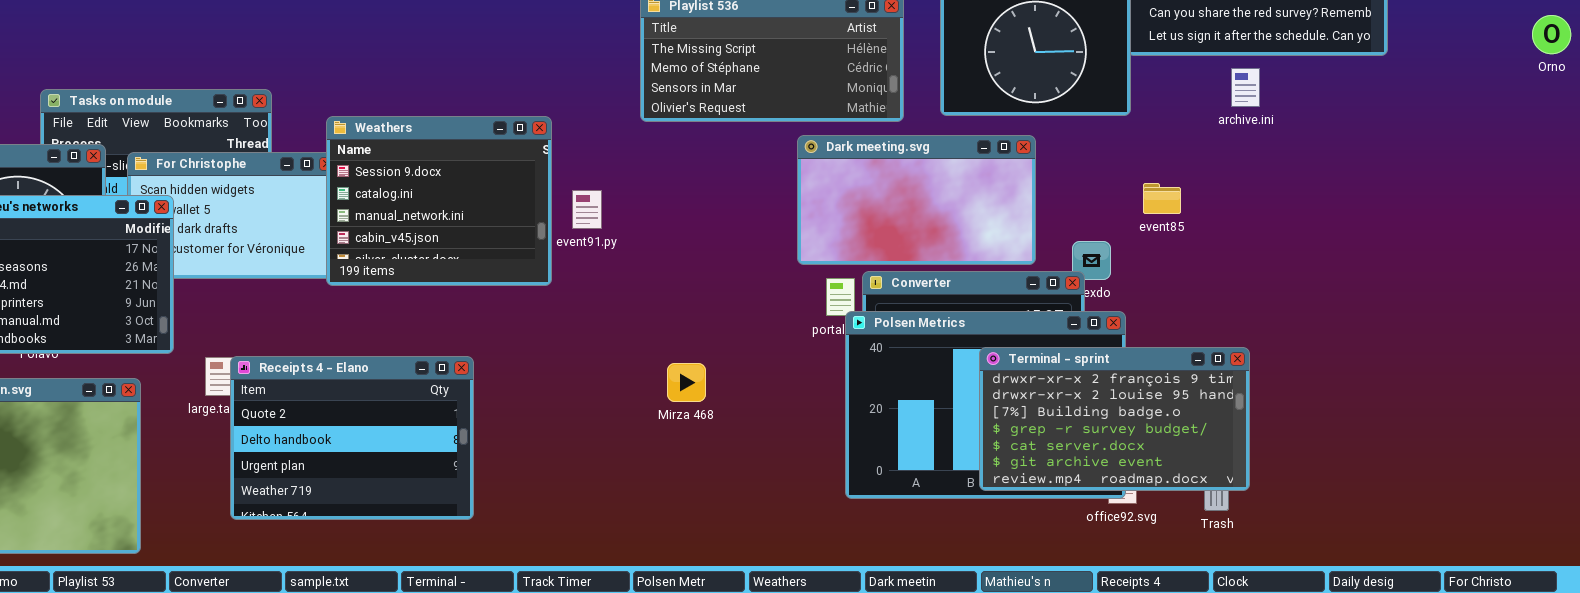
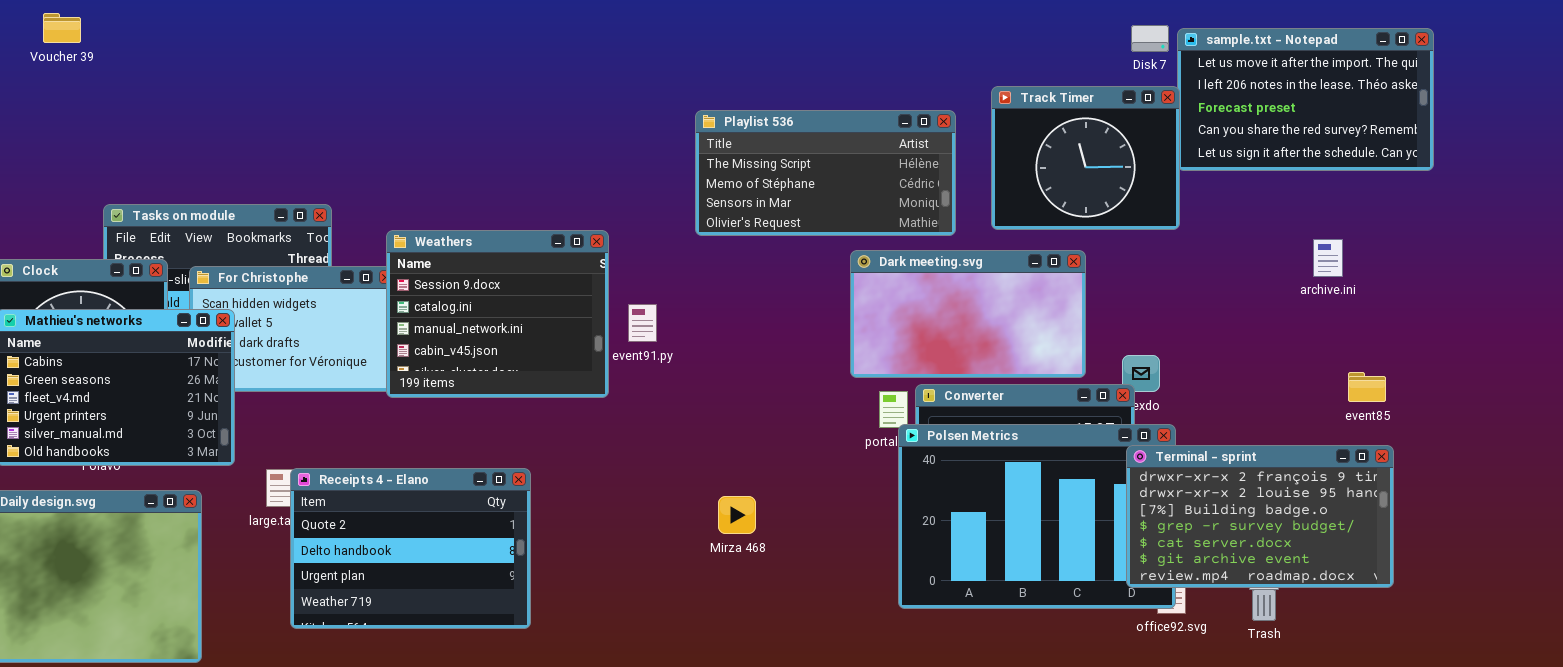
archive.ini: [1231,68,1260,107] -> [1313,239,1343,277], moved
event85: [1143,183,1181,214] -> [1348,372,1386,402], moved
Terminal - sprint: [979,347,1250,491] -> [1126,445,1394,588], moved
Mirza 468: [667,363,706,402] -> [718,496,756,534], moved

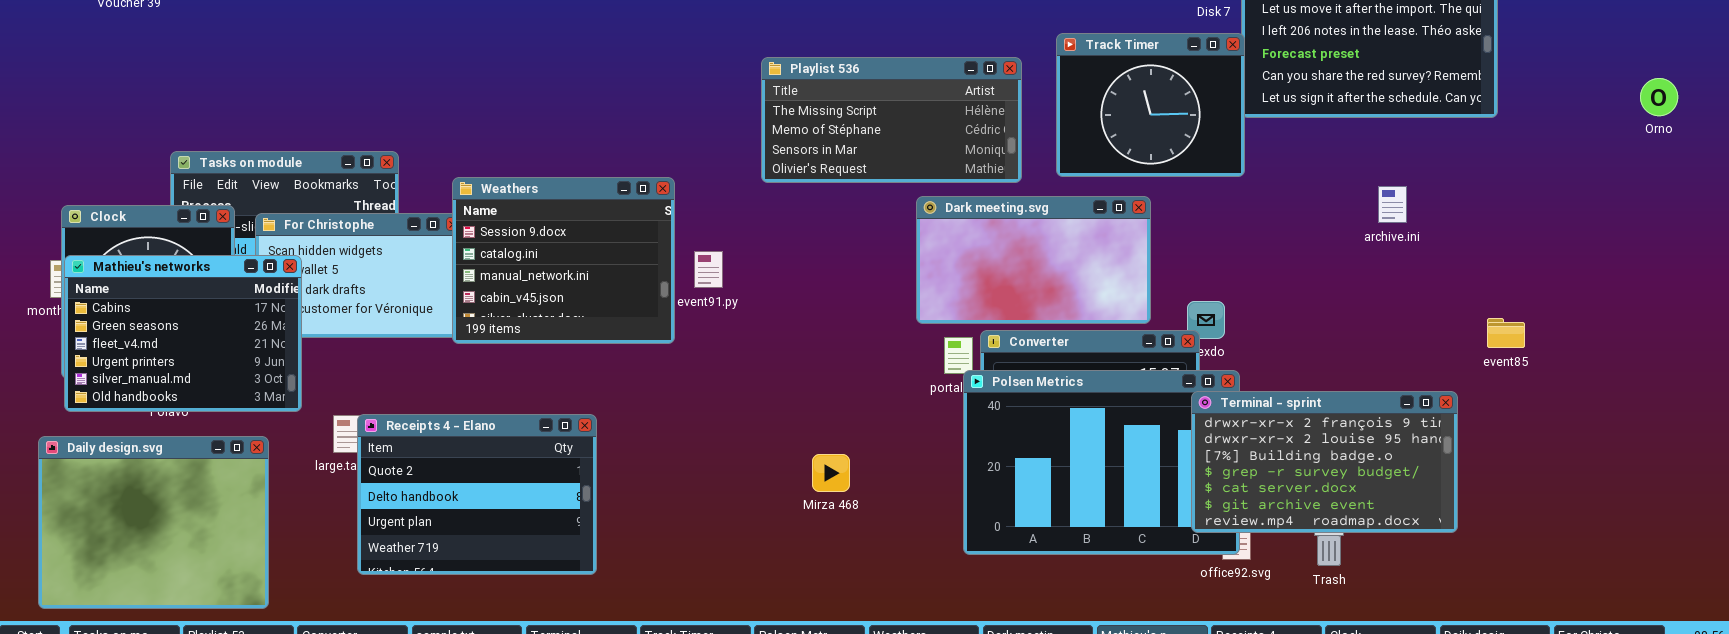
event85: [1348,372,1386,402] -> [1487,318,1525,348], moved
Mirza 468: [718,496,756,534] -> [812,454,850,492], moved

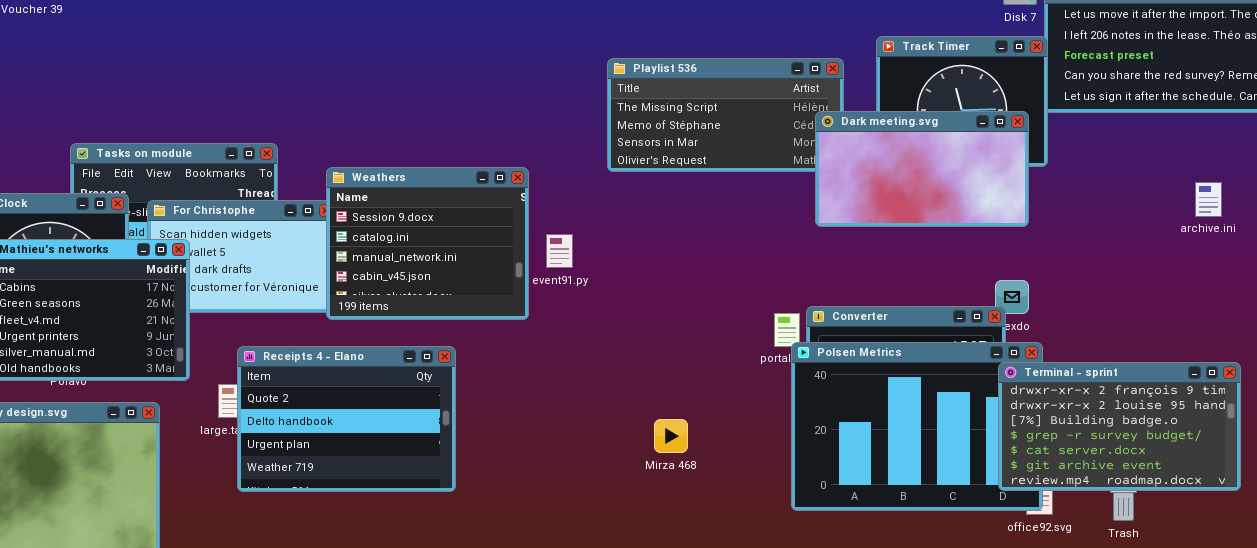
archive.ini: [1378,186,1407,223] -> [1195,182,1222,217], moved
Dark meeting.svg: [916,196,1151,324] -> [815,111,1029,227], moved
Receipts 4 - Elano: [357,414,597,575] -> [237,346,456,492], moved

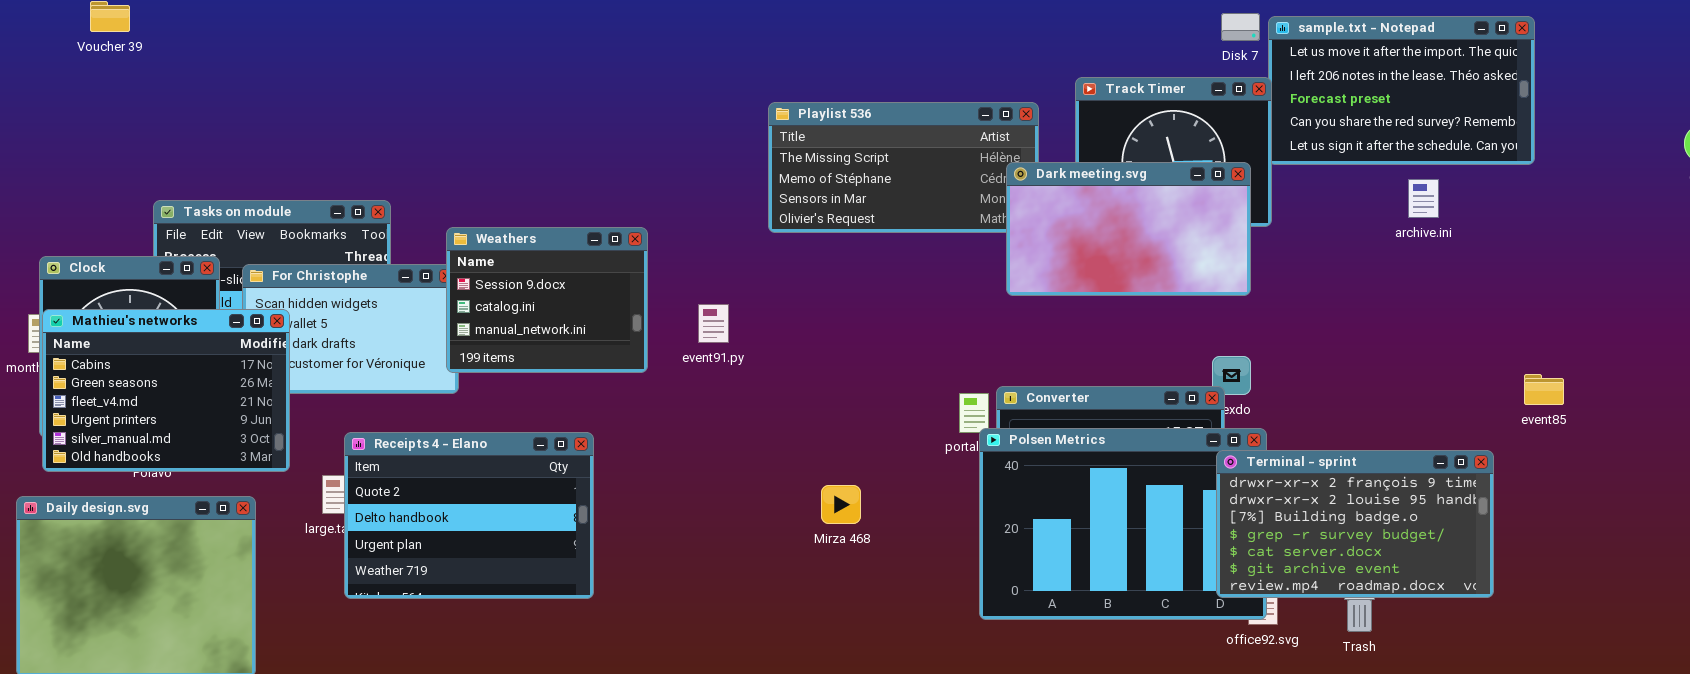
Weathers: [326,167,529,320] -> [446,227,648,373], resized
archive.ini: [1195,182,1222,217] -> [1408,179,1439,218], moved
Mirza 468: [654,419,688,453] -> [821,485,861,524], moved

